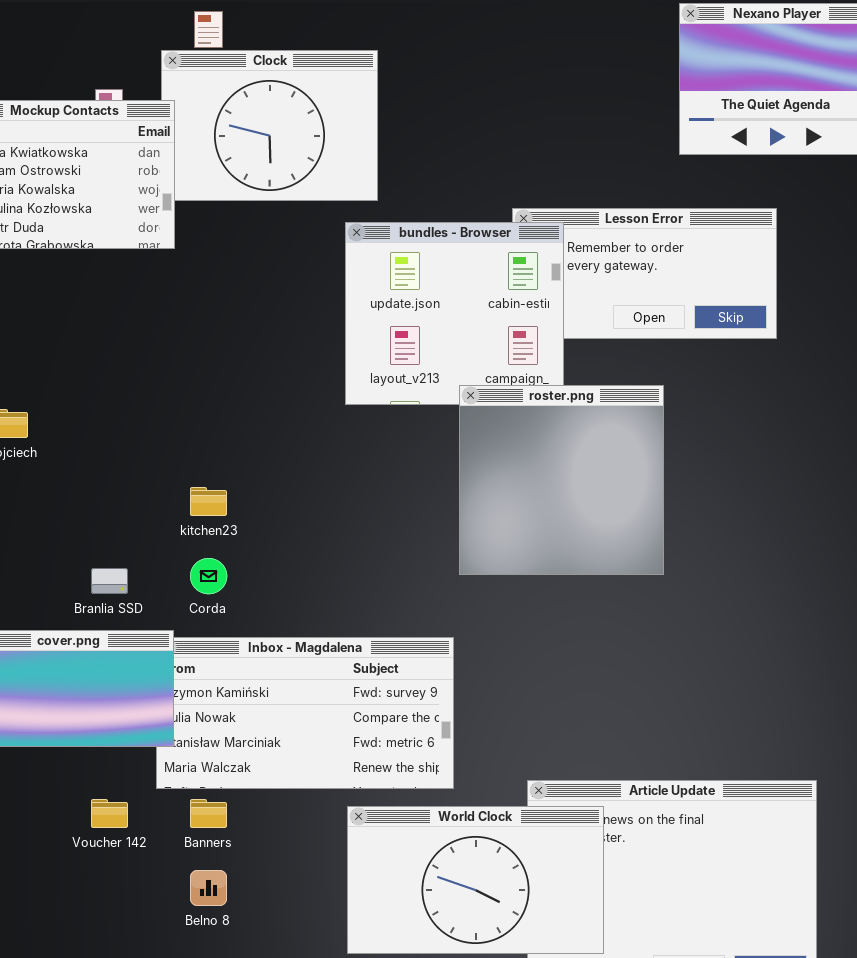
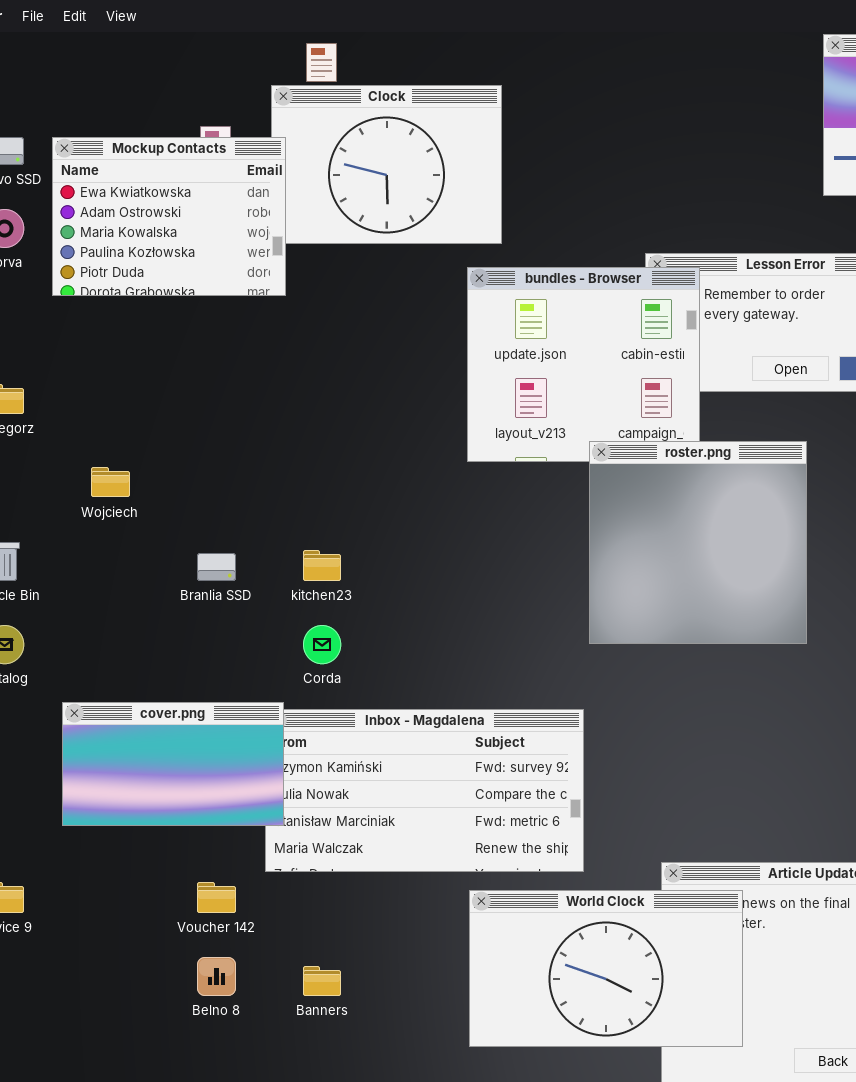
Branlia SSD: [91,568,128,594] -> [197,553,236,581], moved
Banners: [190,799,227,828] -> [303,966,341,996], moved
Belno 8: [190,870,227,906] -> [197,957,236,996], moved

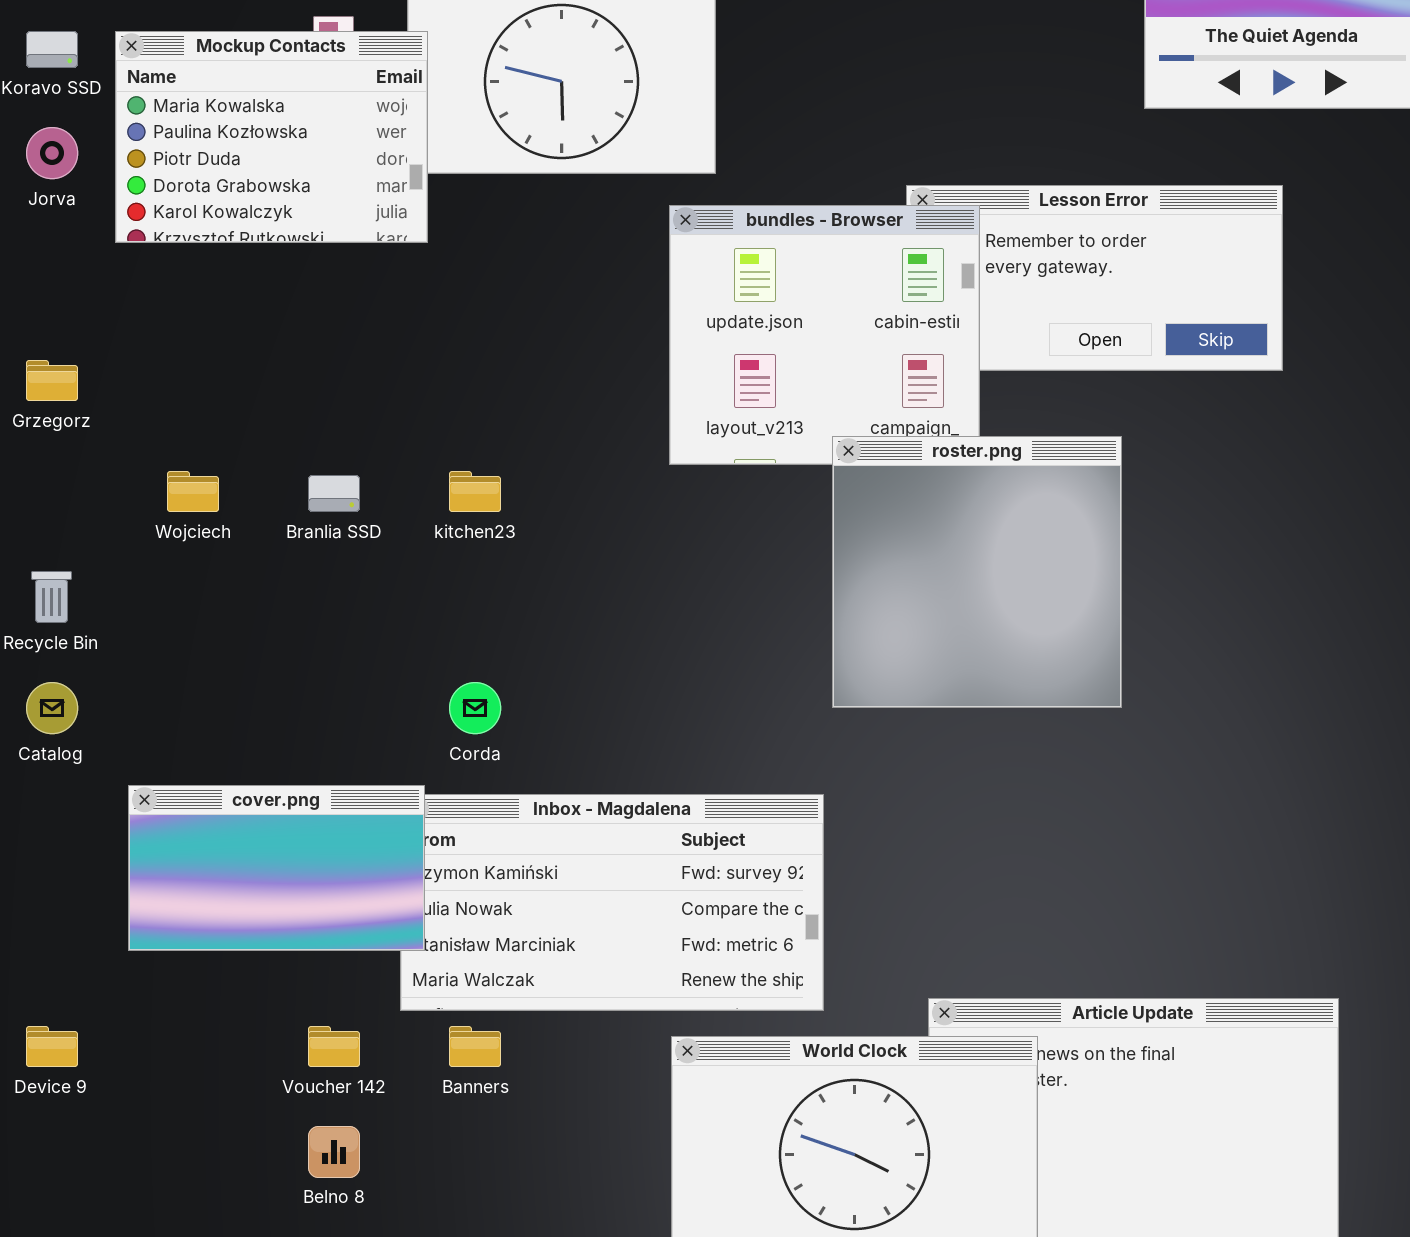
Mockup Contacts: [52,137,286,296] -> [115,31,428,243], scrolled down 2 rows
kitchen23: [303,550,341,581] -> [449,471,501,512], moved
Branlia SSD: [197,553,236,581] -> [308,475,360,512], moved
Banners: [303,966,341,996] -> [449,1026,501,1067], moved

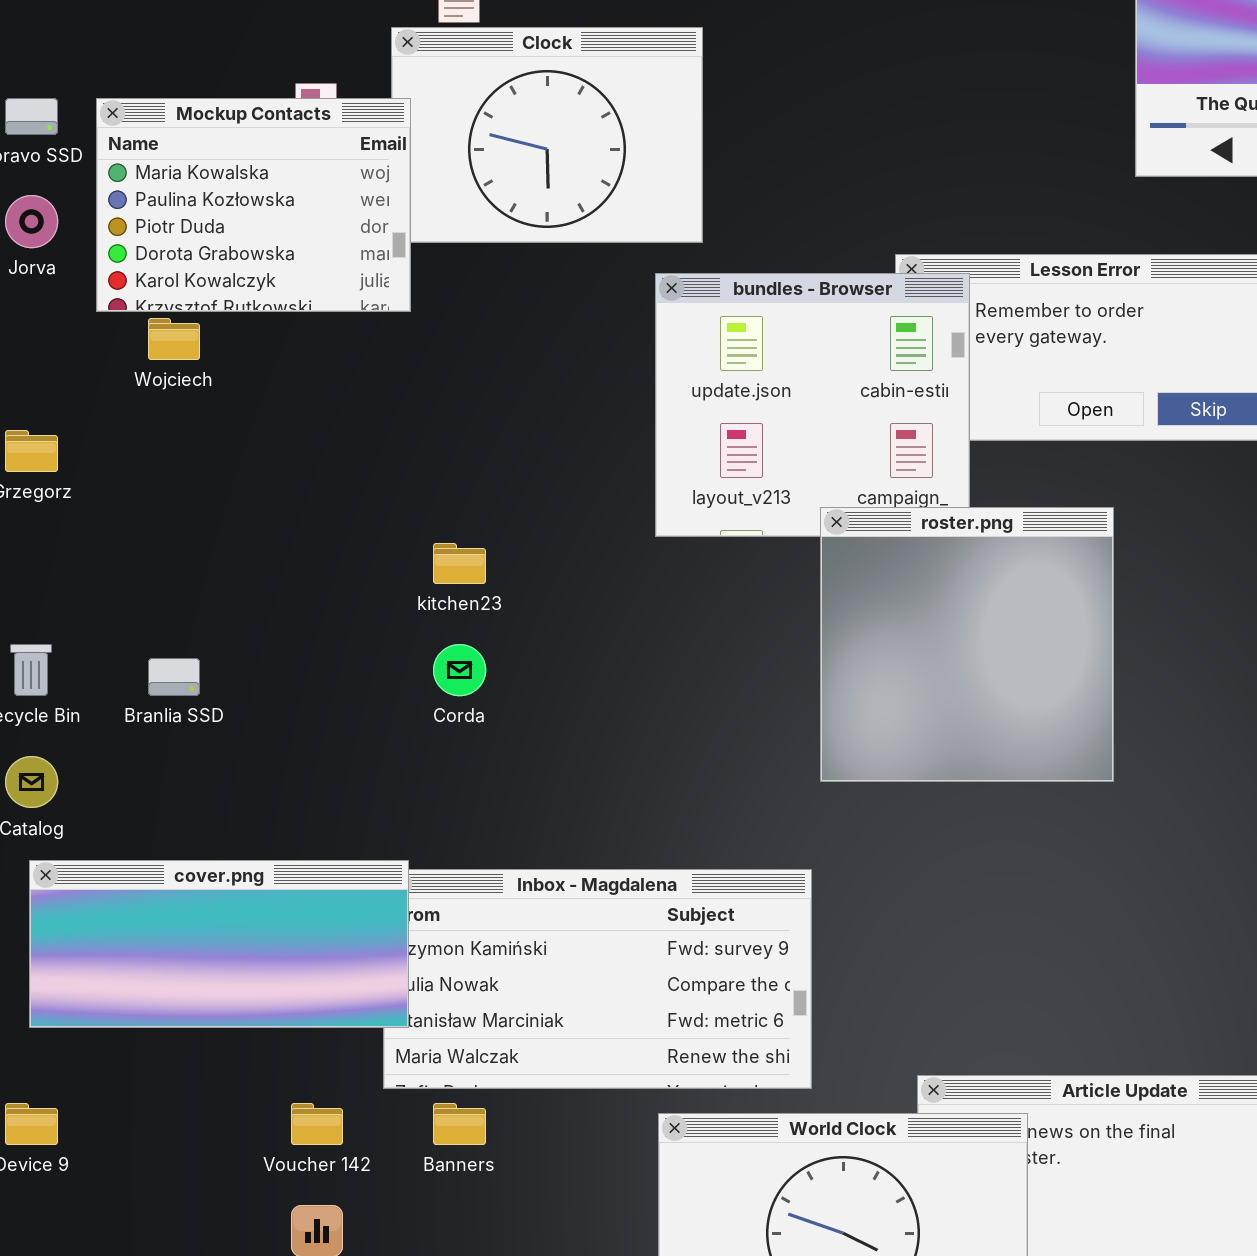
Wojciech: [167,471,219,512] -> [148,318,200,360], moved
Branlia SSD: [308,475,360,512] -> [148,658,200,696], moved
Corda: [449,682,501,734] -> [433,644,486,696], moved
cover.png: [128,785,425,951] -> [29,860,409,1028], resized

